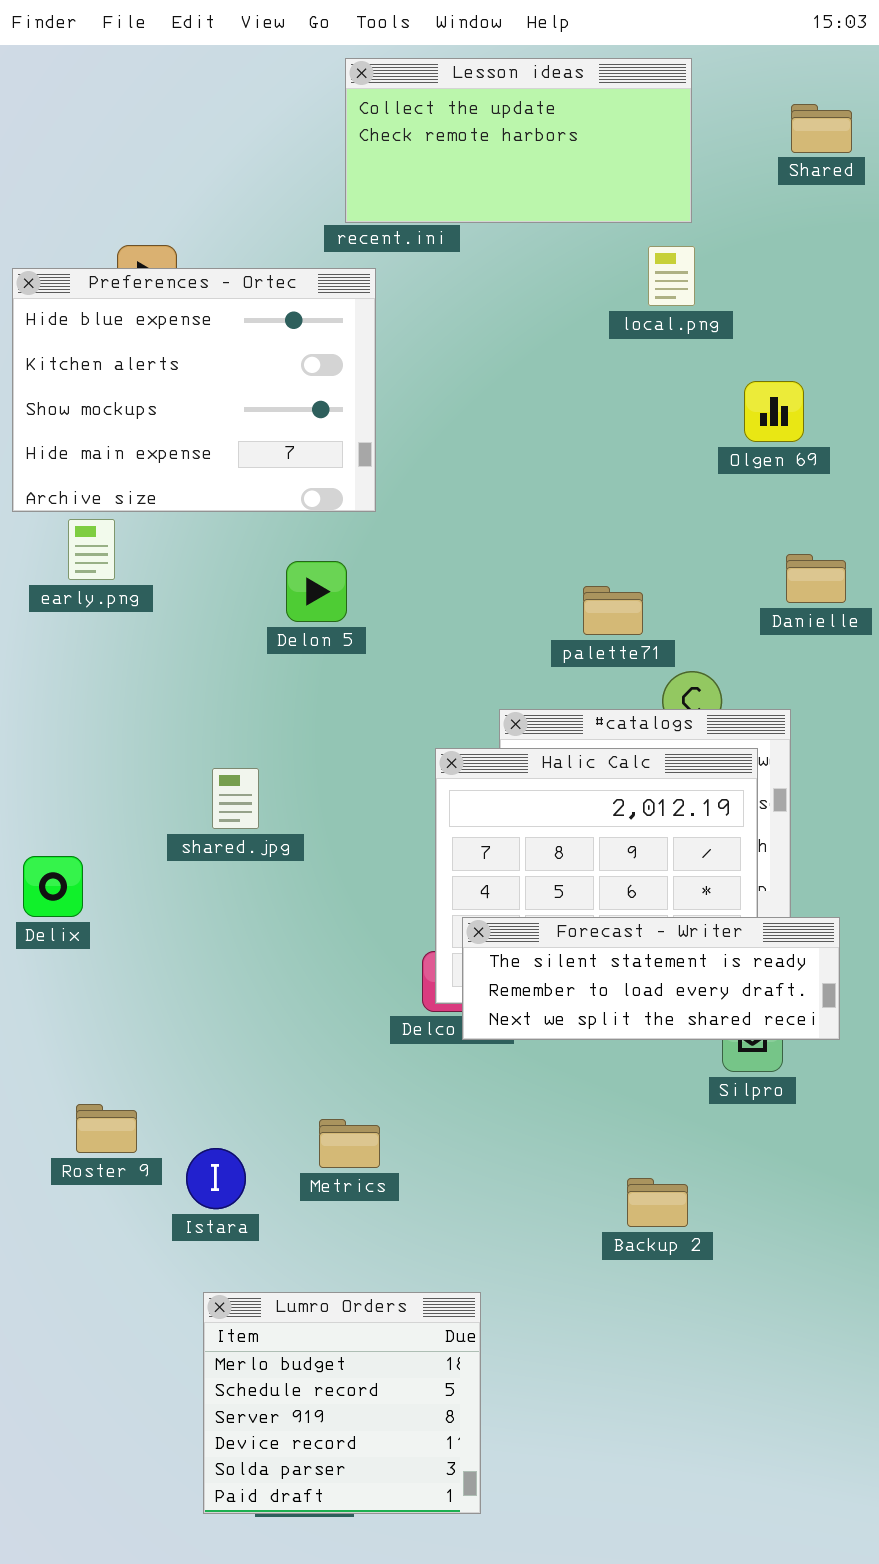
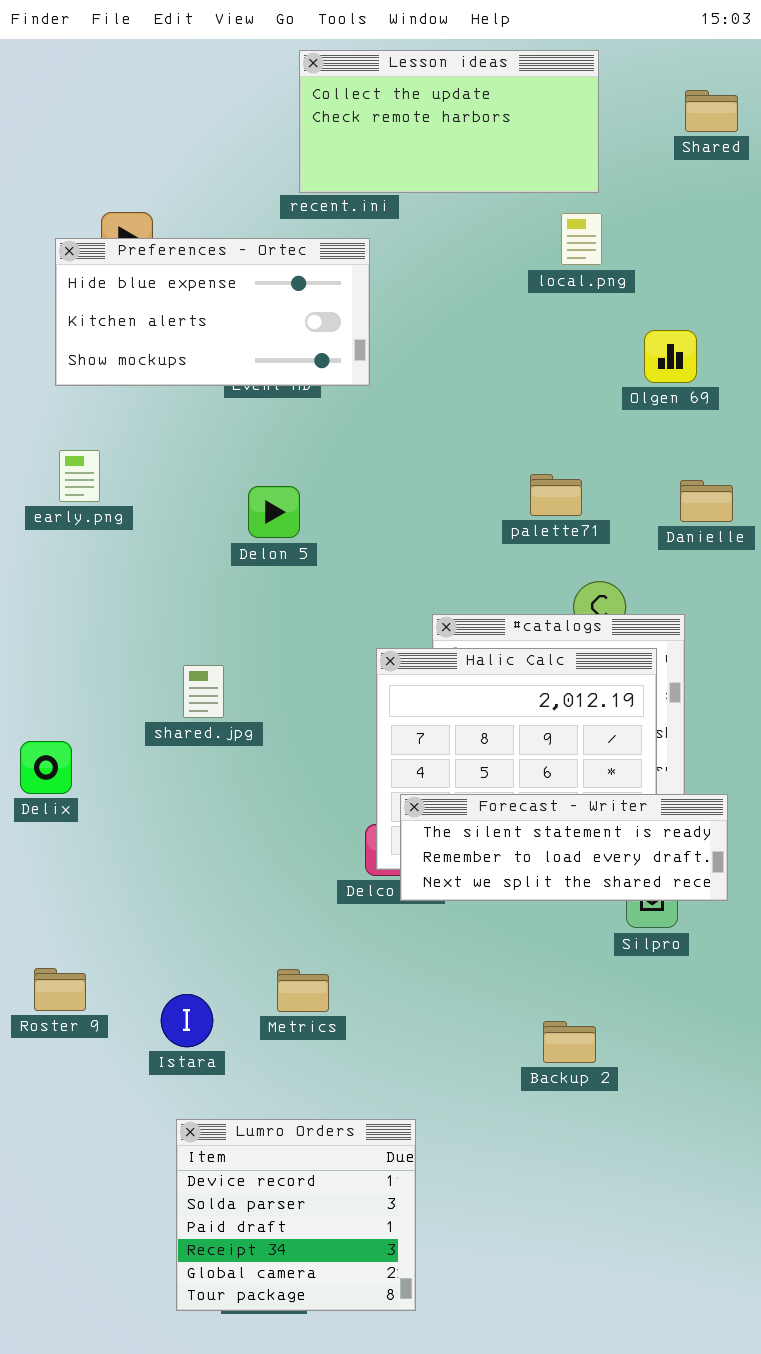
Preferences - Ortec: [12,268,376,512] -> [55,238,370,386], moved, resized
palette71: [583,586,643,635] -> [530,474,582,516], moved
Roster 9: [76,1104,137,1153] -> [34,968,86,1011], moved
Lumro Orders: [203,1292,481,1514] -> [176,1119,416,1311], scrolled down 3 rows

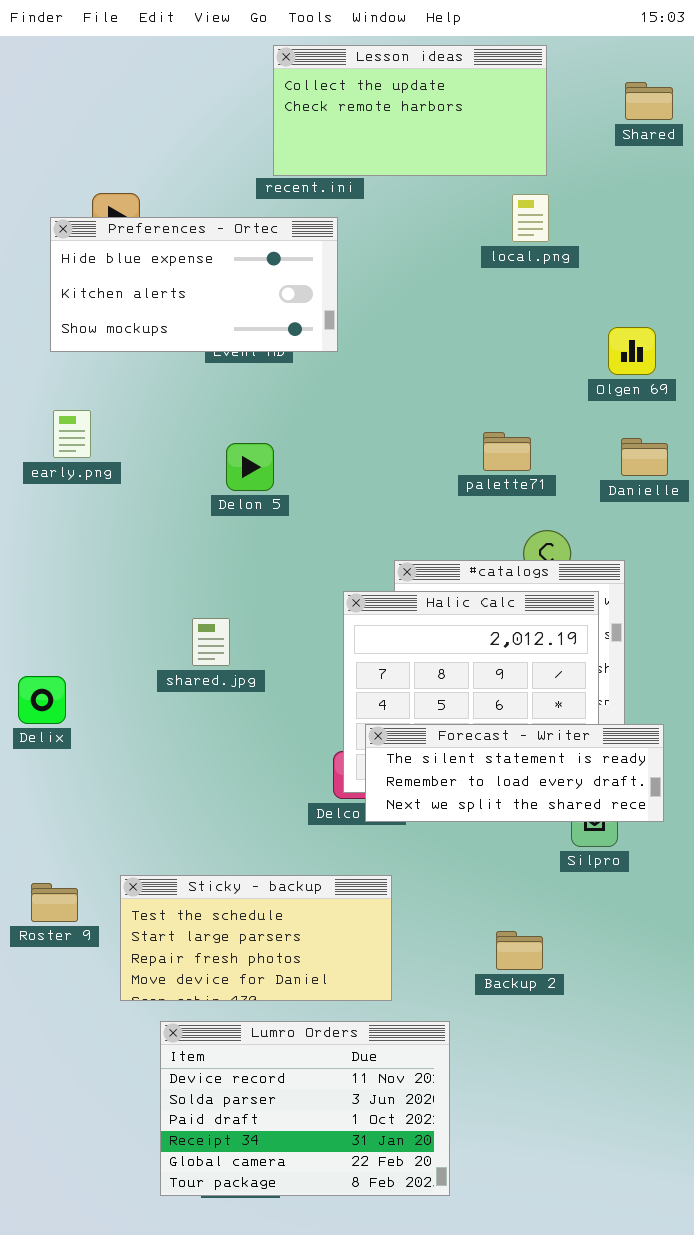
Olgen 69: [644,330,697,383] -> [608,327,656,375], moved
shared.jpg: [183,665,224,718] -> [192,618,230,666], moved
Sticky - backup: none -> [120,875,392,1001], opened
Lumro Orders: [176,1119,416,1311] -> [160,1021,450,1196], resized

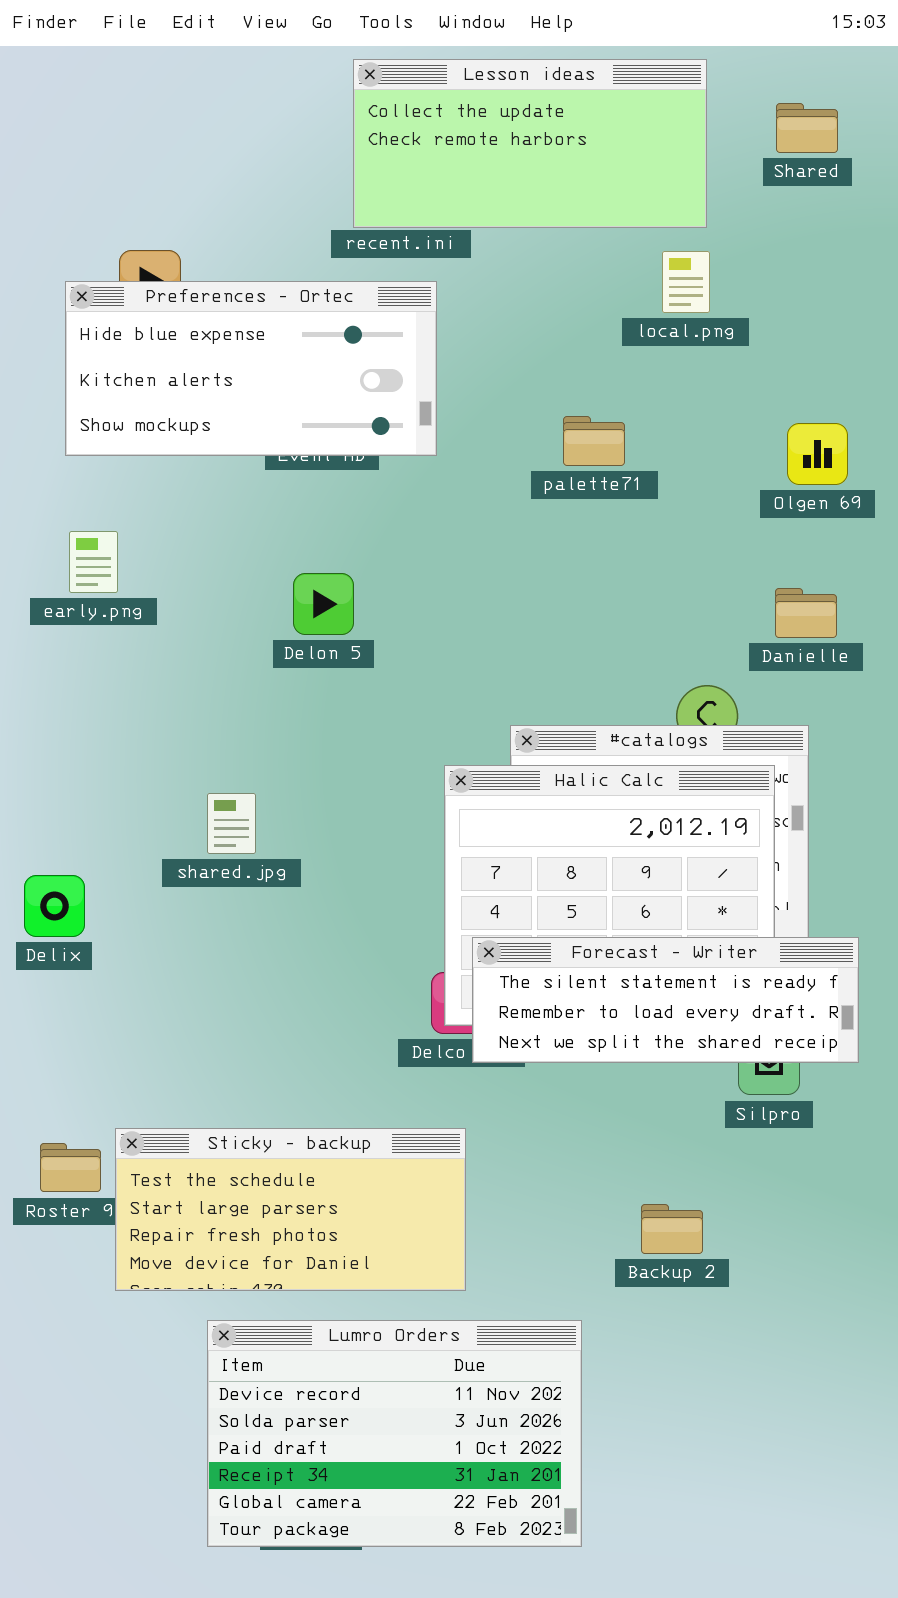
Shared: [625,82,673,120] -> [776,103,838,153], moved
palette71: [483,432,531,471] -> [563,416,625,466], moved
Danielle: [621,438,668,476] -> [775,588,837,638], moved
shared.jpg: [192,618,230,666] -> [207,793,256,854], moved
Sticky - backup: [120,875,392,1001] -> [115,1128,466,1291], moved

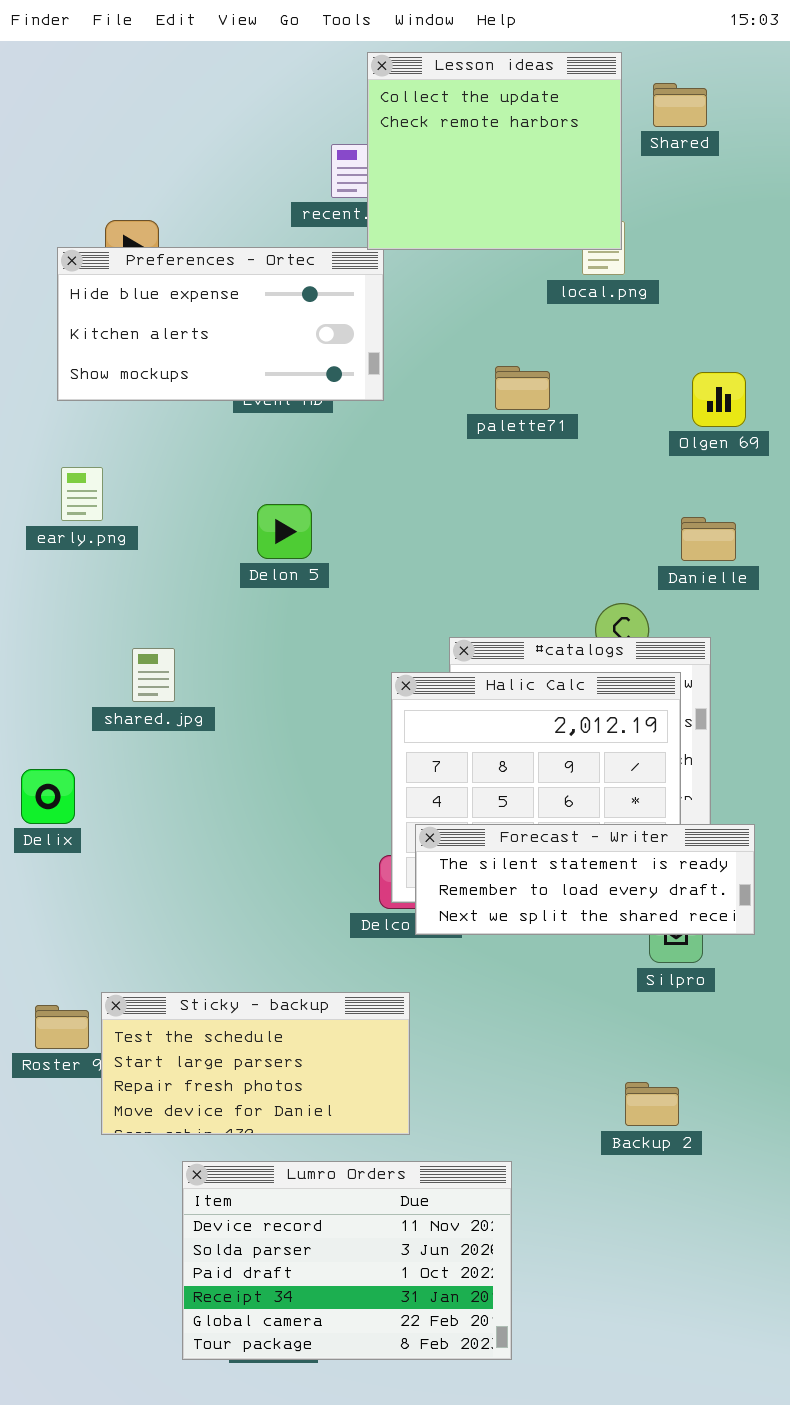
Lesson ideas: [353,59,707,228] -> [367,52,622,250], resized
Shared: [776,103,838,153] -> [653,83,707,127], moved
shared.jpg: [207,793,256,854] -> [132,648,175,702], moved
Backup 2: [641,1204,703,1254] -> [625,1082,679,1126], moved

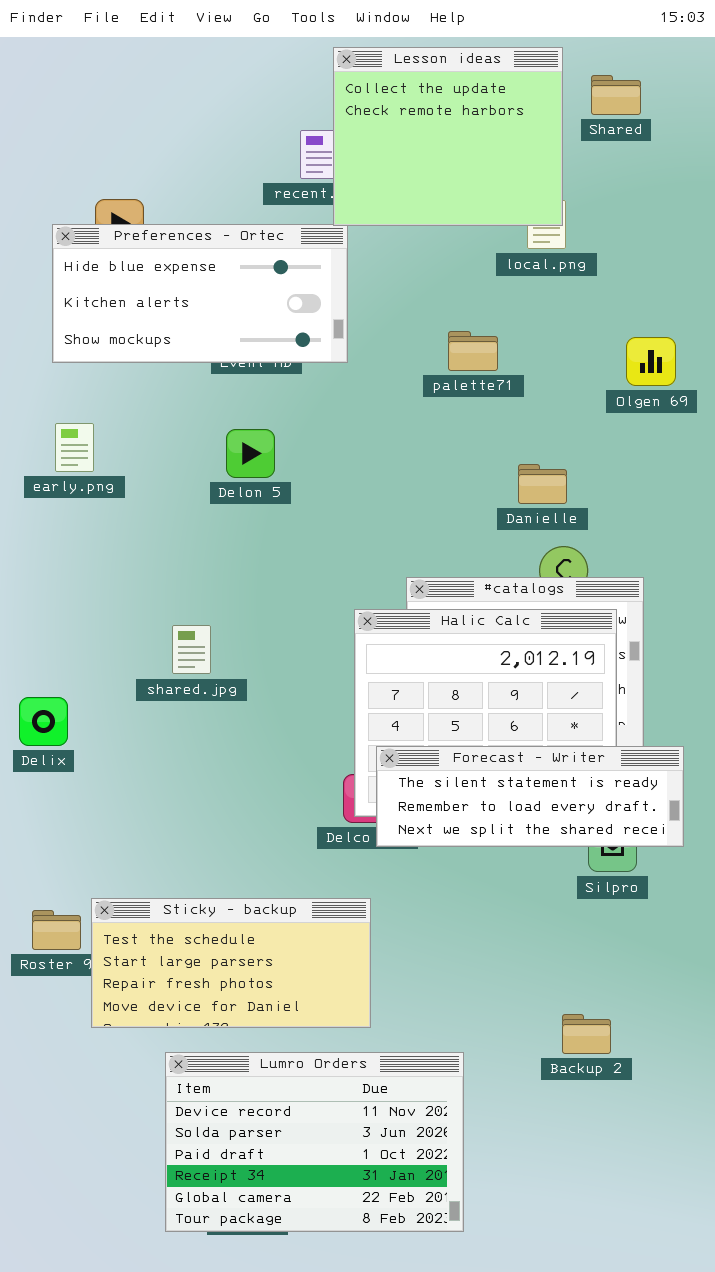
Delon 5: [257,504,312,559] -> [226,429,275,478], moved
Danielle: [681,517,736,561] -> [518,464,567,504], moved
shared.jpg: [132,648,175,702] -> [172,625,211,674], moved
Backup 2: [625,1082,679,1126] -> [562,1014,611,1054], moved

